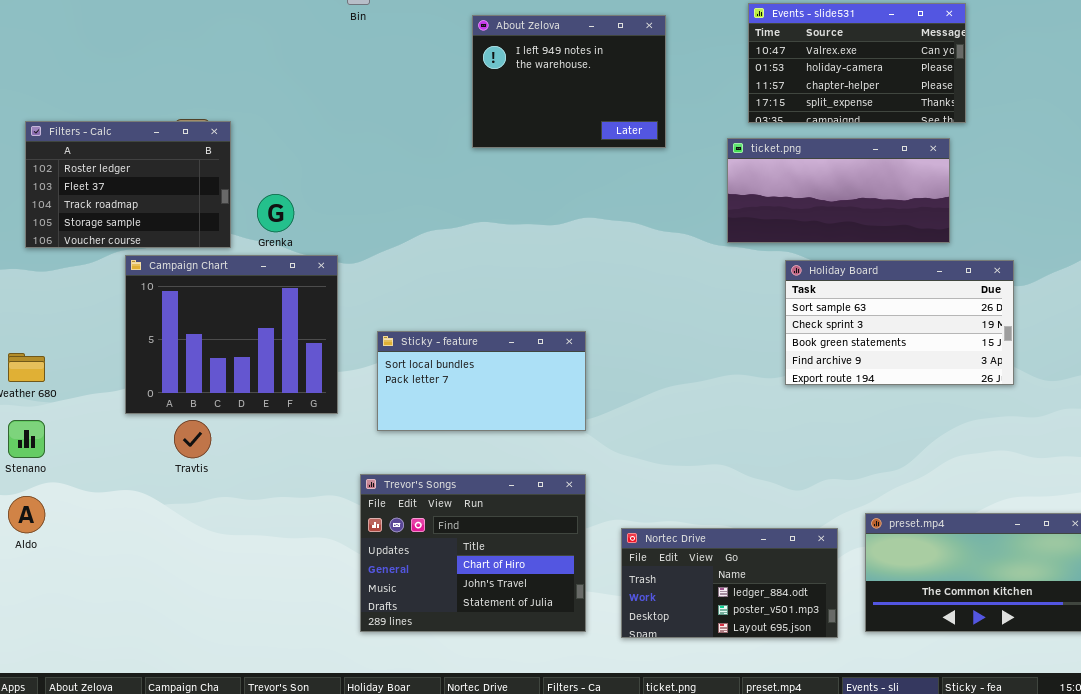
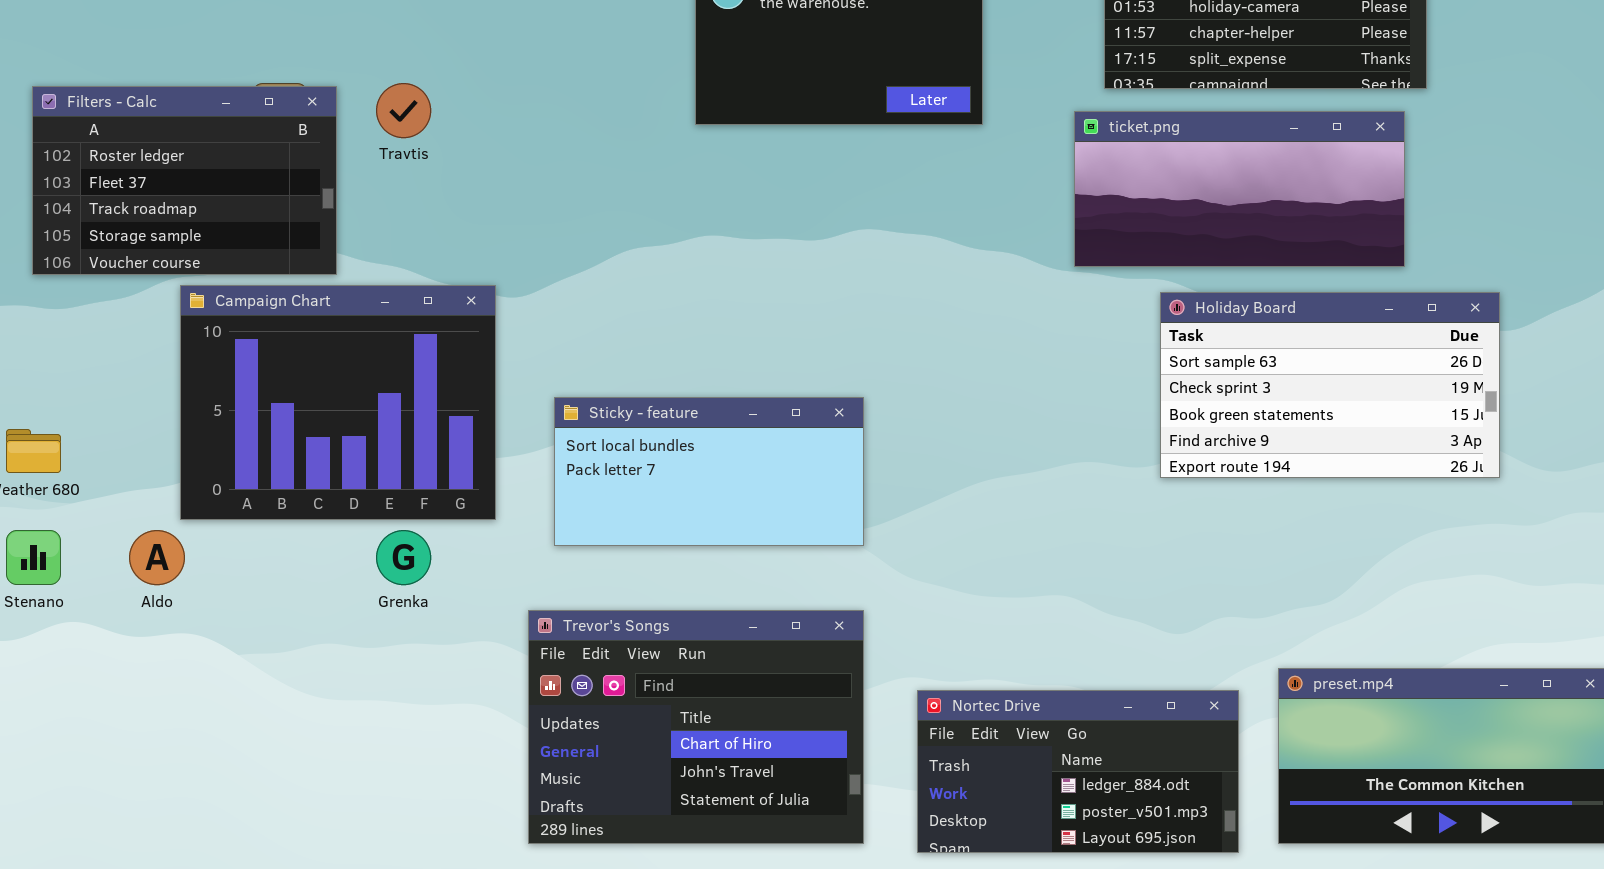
Grenka: [257,194,294,232] -> [376,530,431,585], moved
Travtis: [174,420,211,458] -> [376,83,431,138], moved
Aldo: [8,496,45,533] -> [129,530,185,585], moved

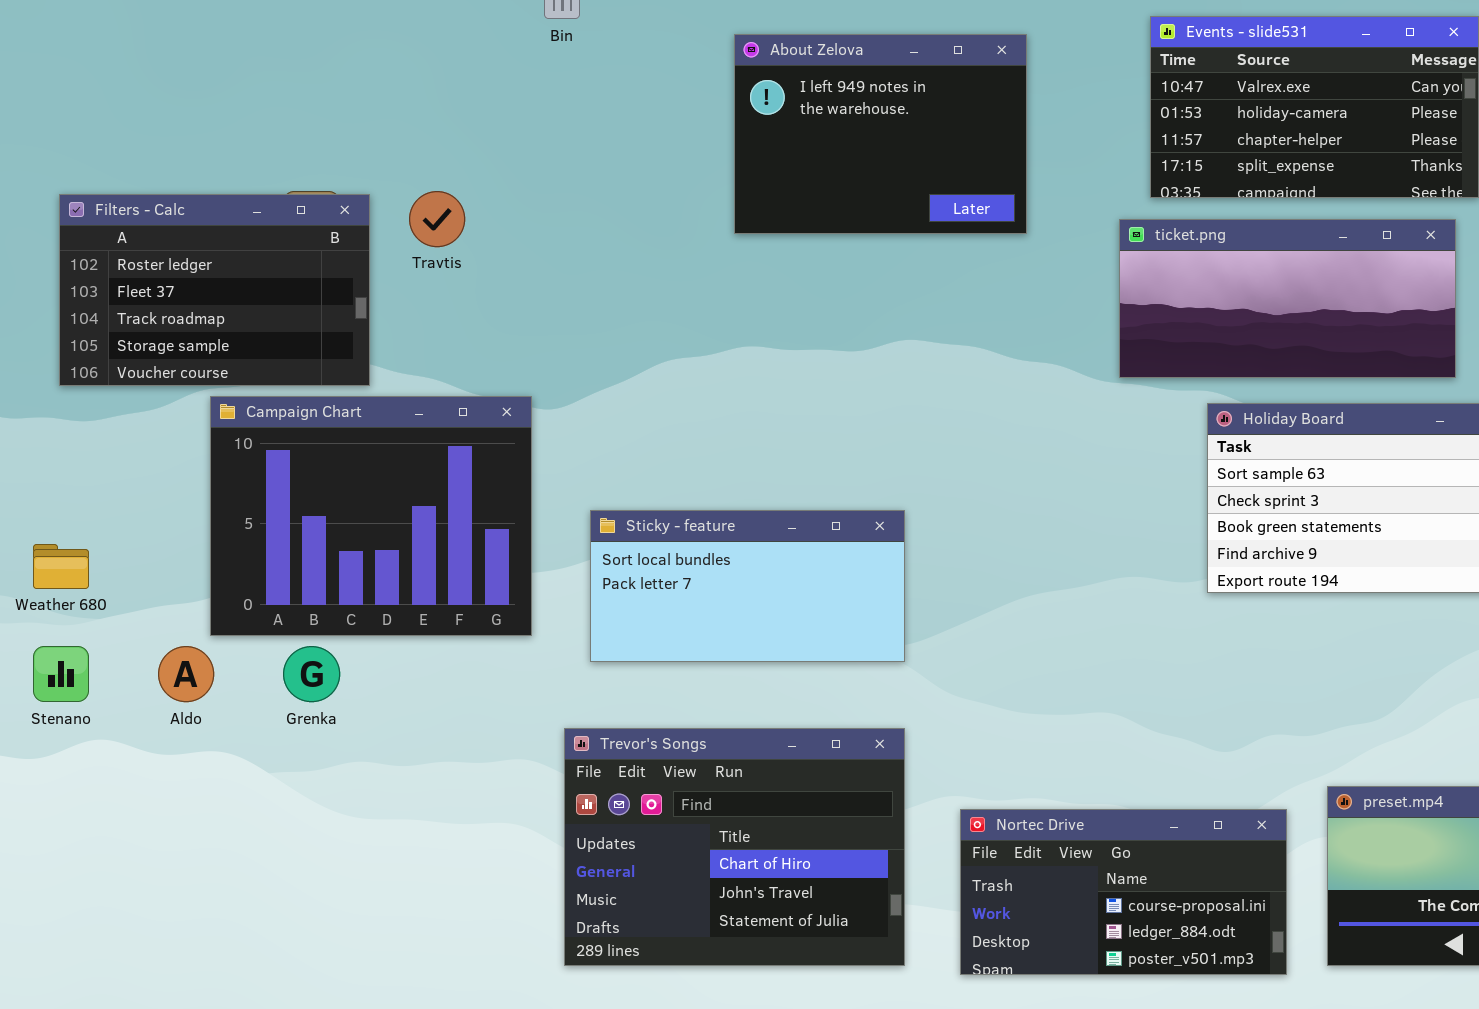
Grenka: [376,530,431,585] -> [283,646,340,702], moved
Nortec Drive: [917,690,1239,853] -> [960,809,1287,975], scrolled up 1 row

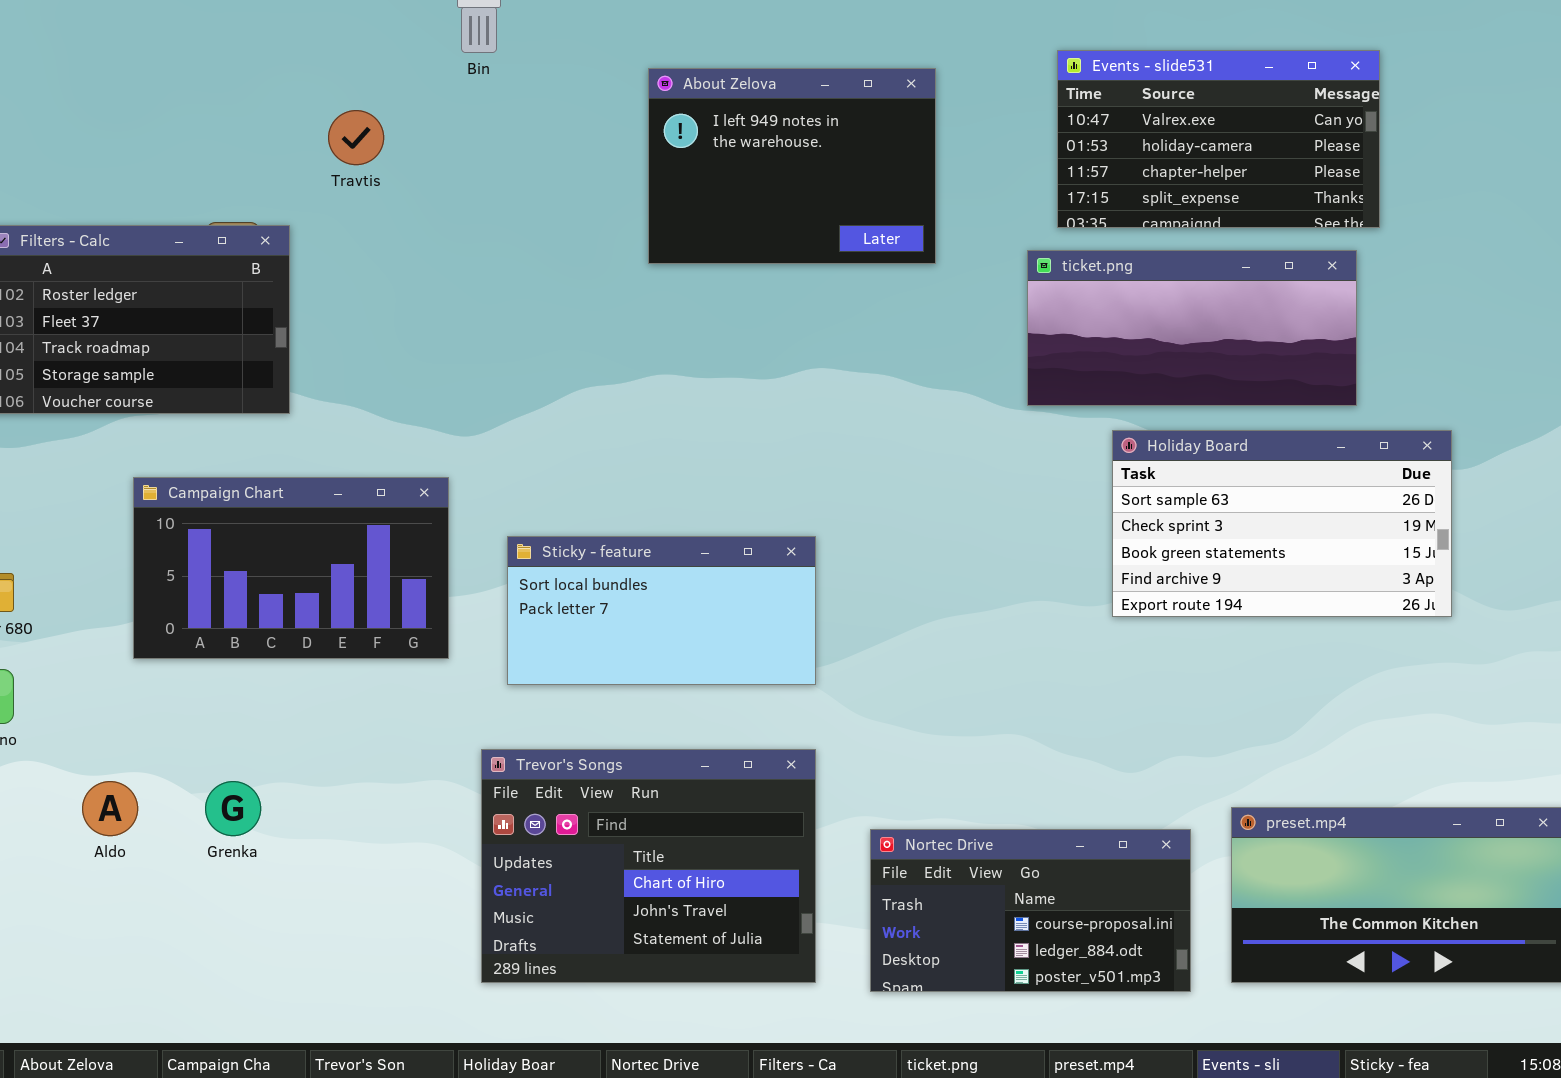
Travtis: [409,191,465,247] -> [328,110,384,165], moved
Campaign Chart: [210,396,532,636] -> [133,477,449,659], resized
Aldo: [158,646,214,702] -> [82,781,138,836], moved
Grenka: [283,646,340,702] -> [205,781,261,836], moved

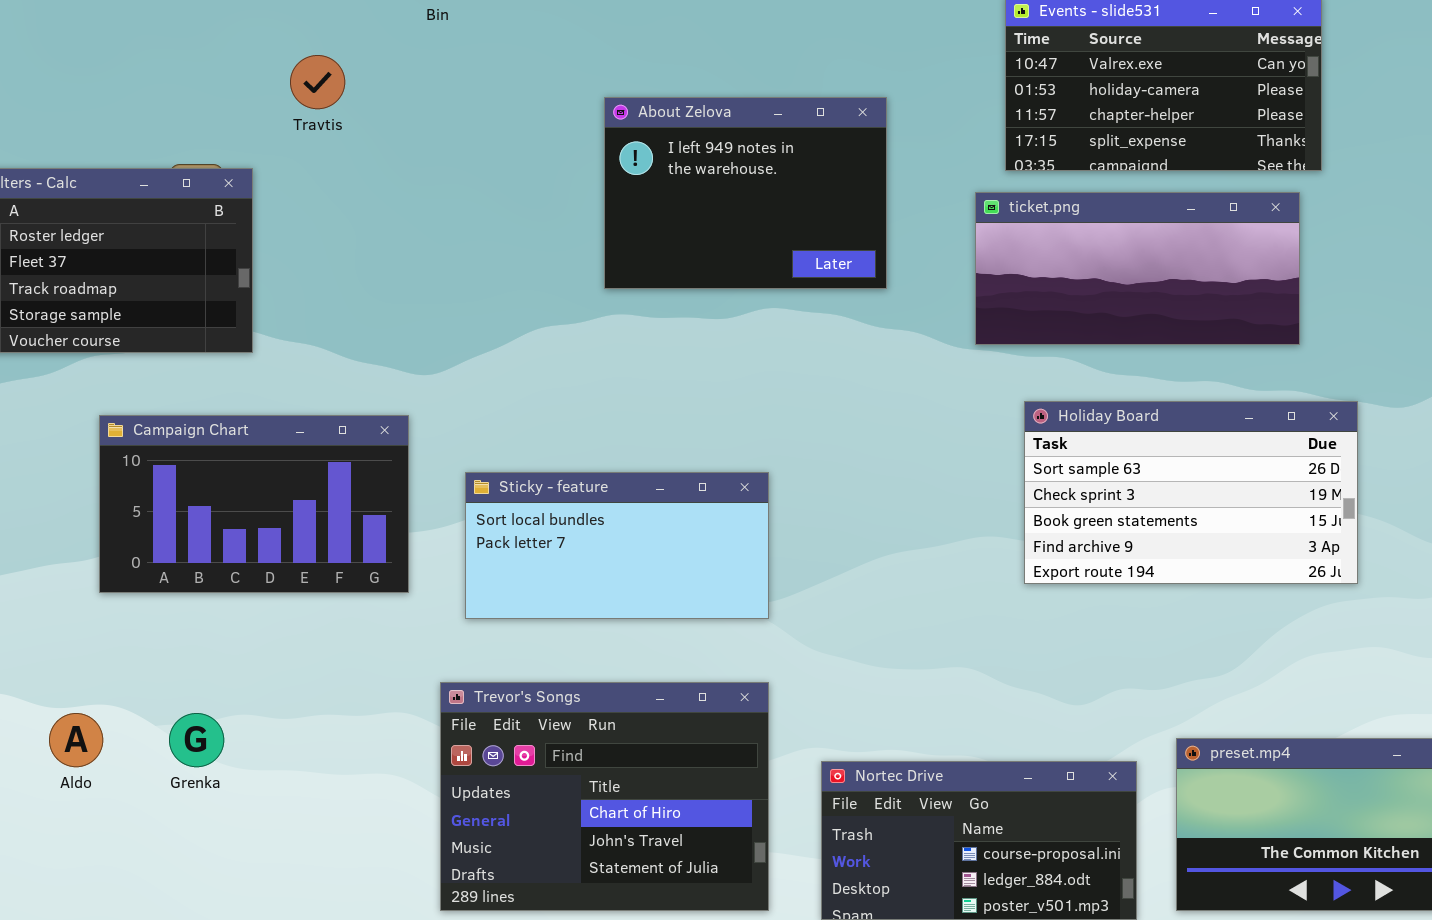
About Zelova: [648,68,936,264] -> [604,97,887,289], moved
Holiday Board: [1112,430,1452,617] -> [1024,401,1358,584], moved

